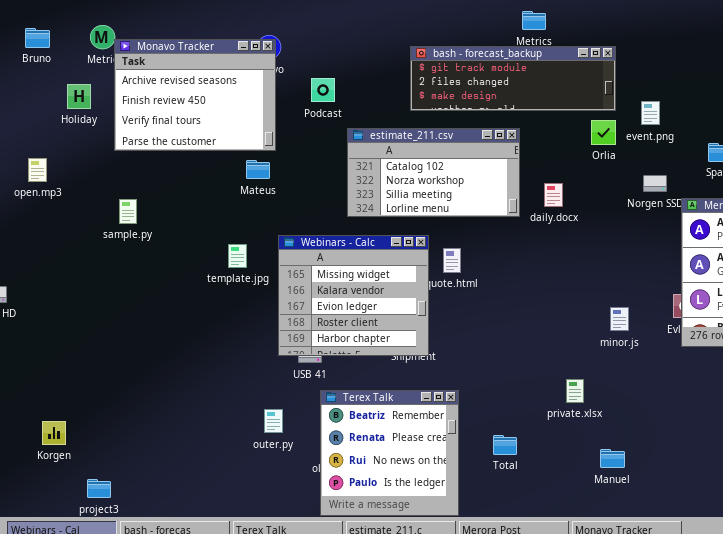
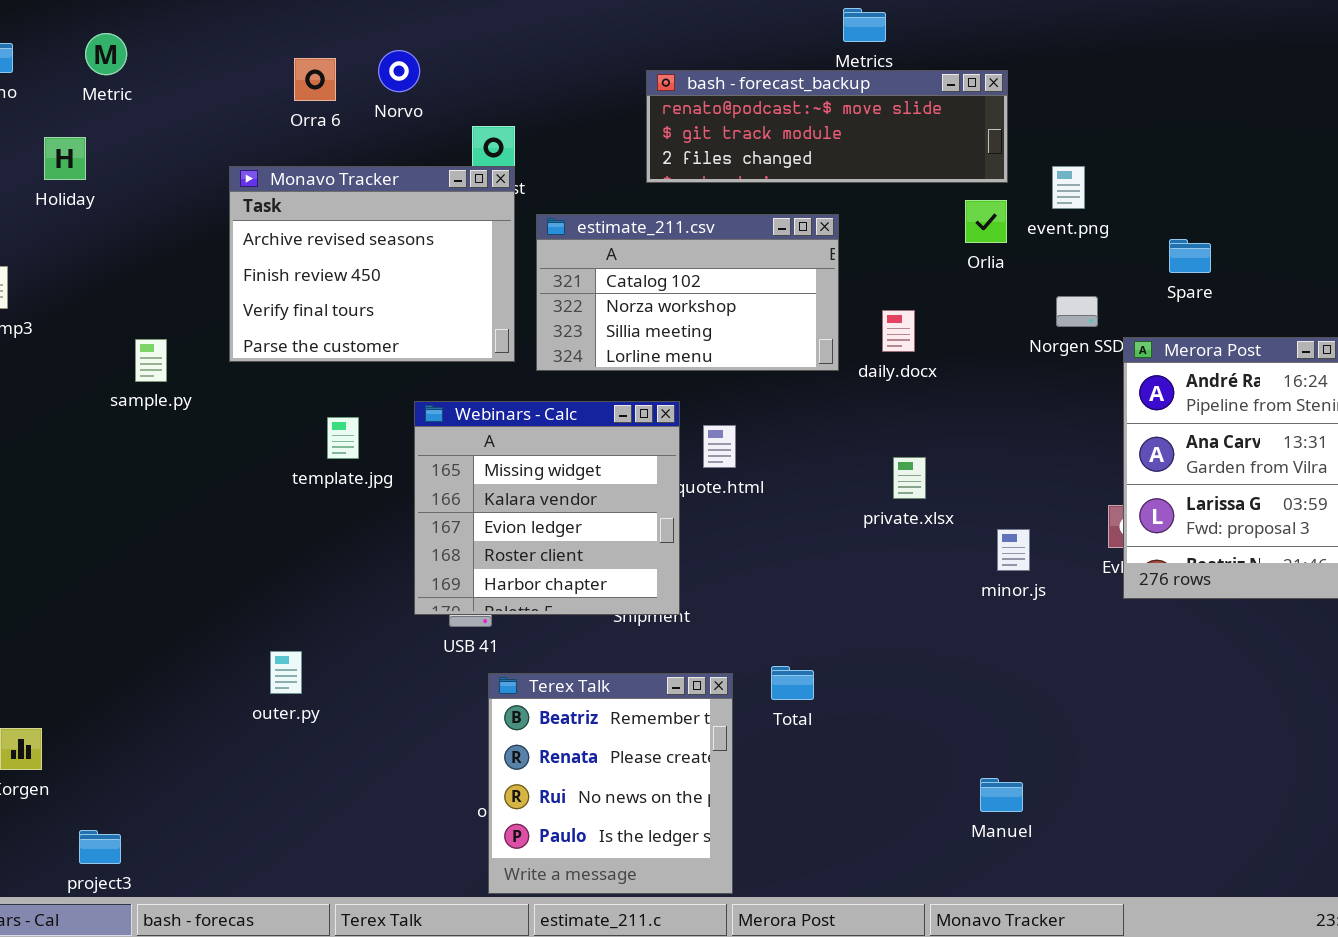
Monavo Tracker: [114,39,276,151] -> [229,166,515,362], moved
bash - forecast_backup: [410,46,616,111] -> [646,70,1008,183], scrolled up 1 row
private.xlsx: [566,379,584,403] -> [893,457,926,499], moved
outer.py: [264,409,283,433] -> [270,651,302,694], moved
Total: [493,435,517,455] -> [771,666,814,700], moved

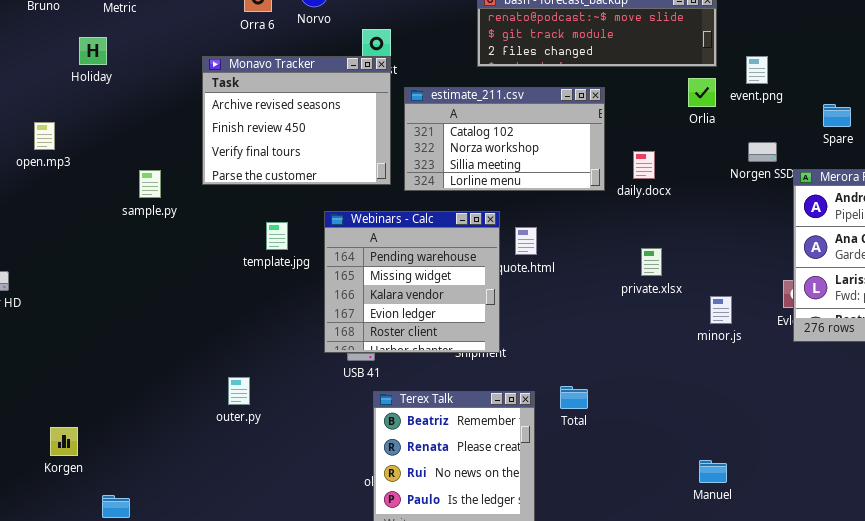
Webinars - Calc: [414,401,680,615] -> [324,211,500,353], scrolled up 1 row

